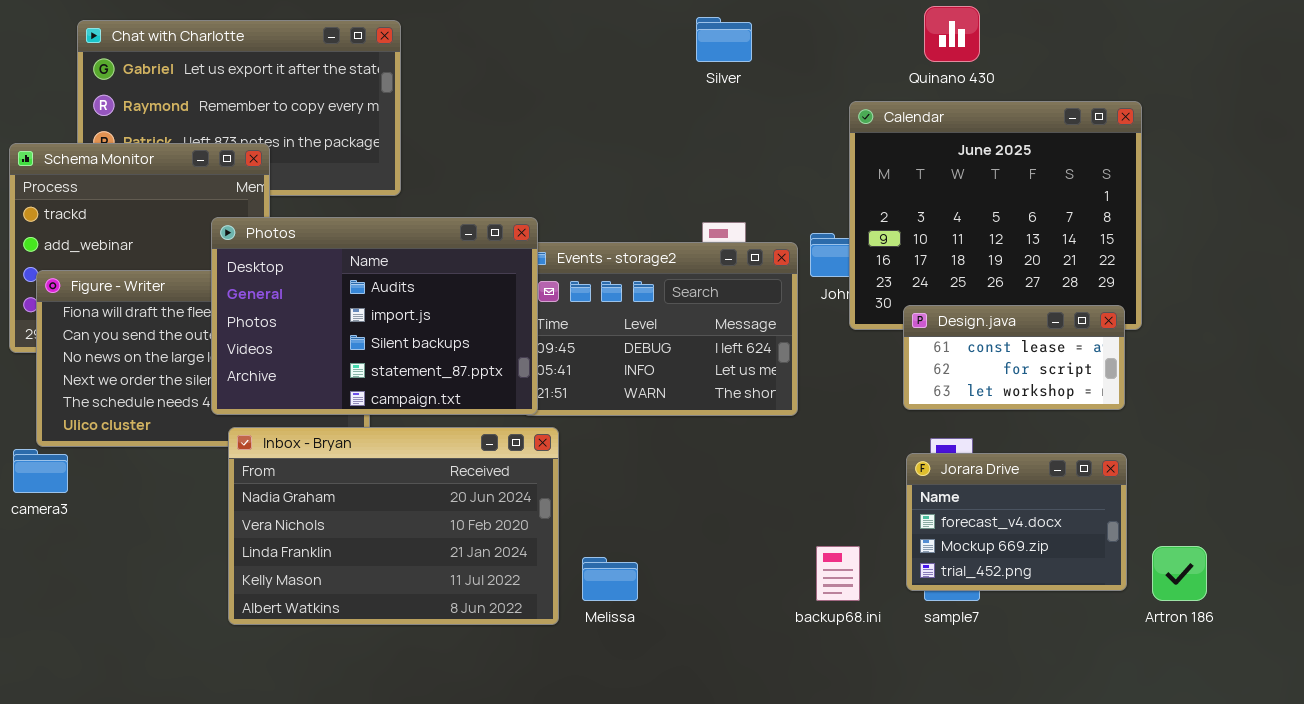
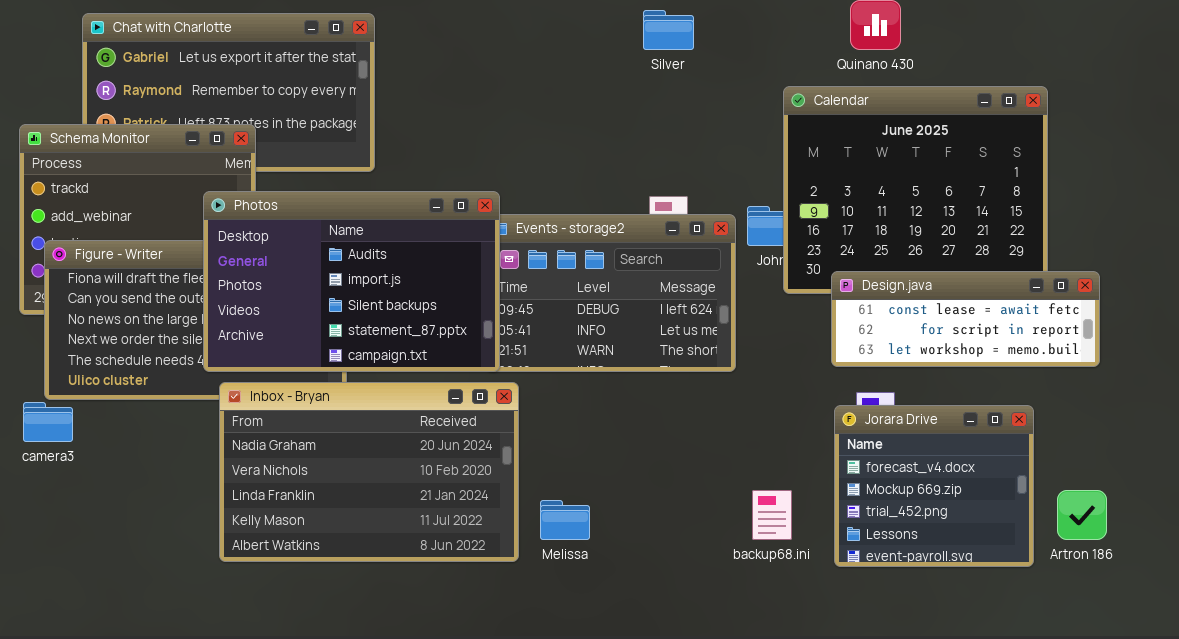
Design.java: [903,305,1125,410] -> [831,271,1100,367], resized
Jorara Drive: [906,453,1127,591] -> [834,405,1034,567], resized

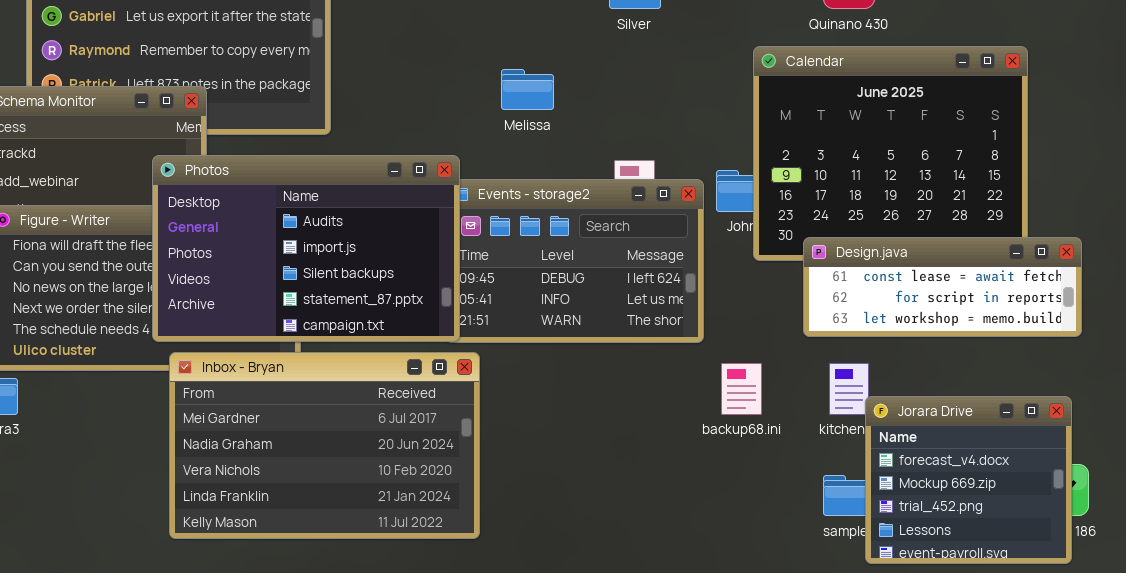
Inbox - Bryan: [219,382,519,562] -> [169,352,480,539], scrolled up 1 row
Jorara Drive: [834,405,1034,567] -> [865,396,1072,564], moved
backup68.ini: [752,490,792,540] -> [721,363,762,415], moved
Melissa: [540,500,590,540] -> [501,69,554,110], moved

